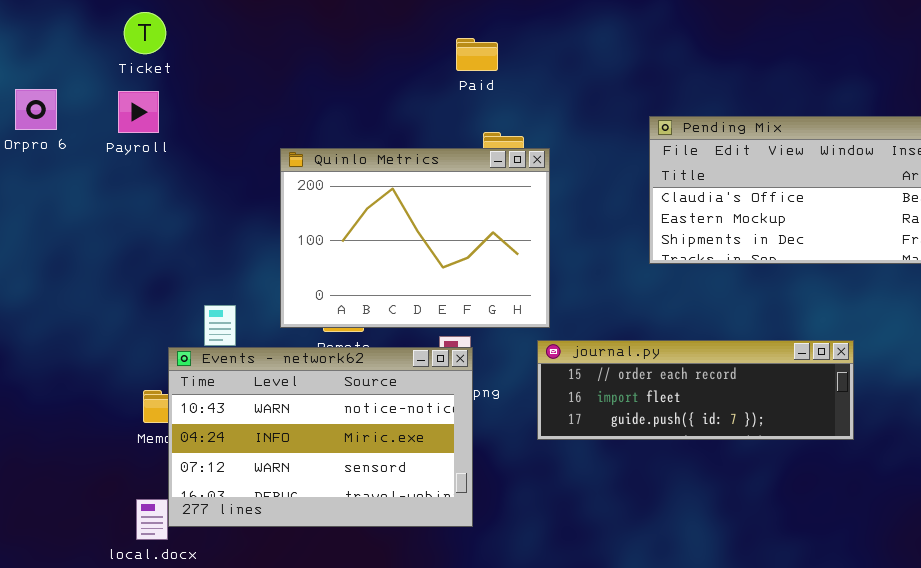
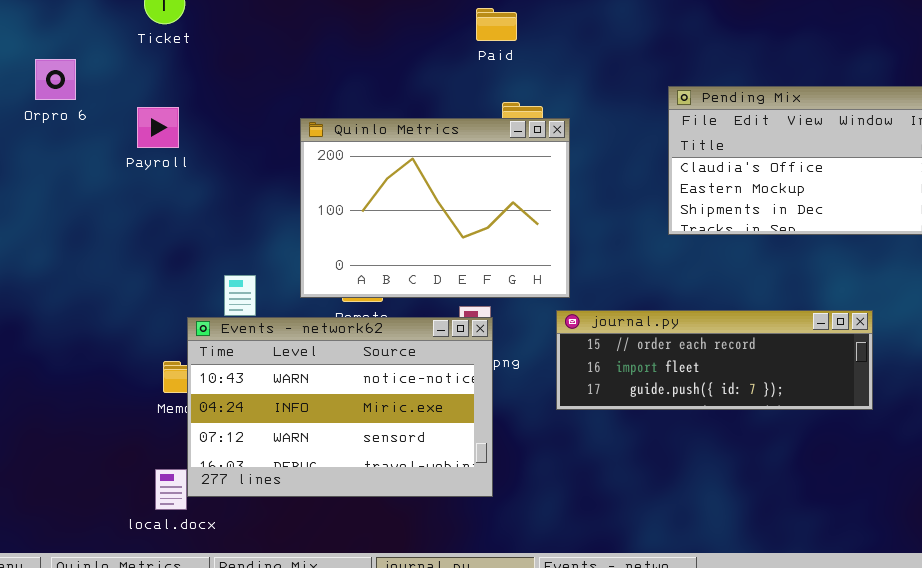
Payroll: [118,91,159,133] -> [137,107,179,148], moved

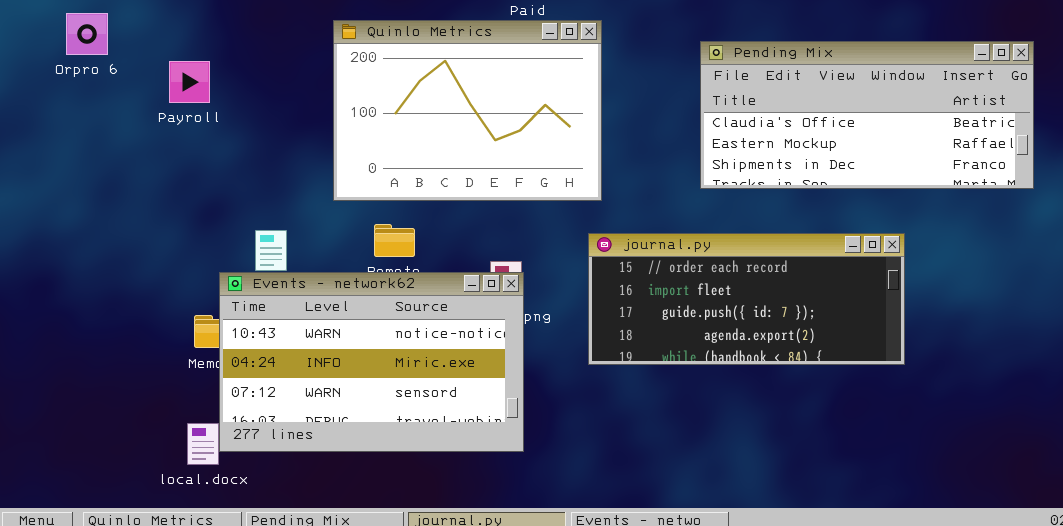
Quinlo Metrics: [300,118,570,298] -> [333,20,602,201], moved
journal.py: [556,310,873,410] -> [588,233,905,365], resized

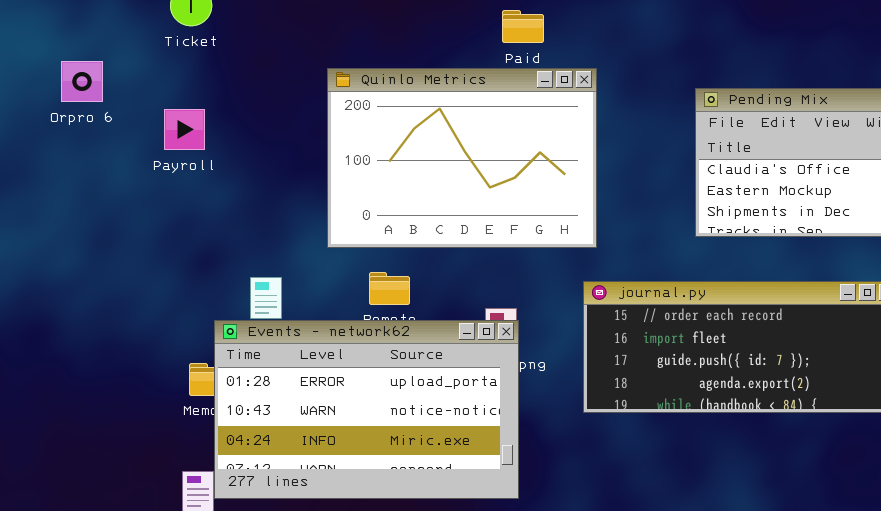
Events - network62: [219,272,524,452] -> [214,320,519,499], scrolled up 1 row

